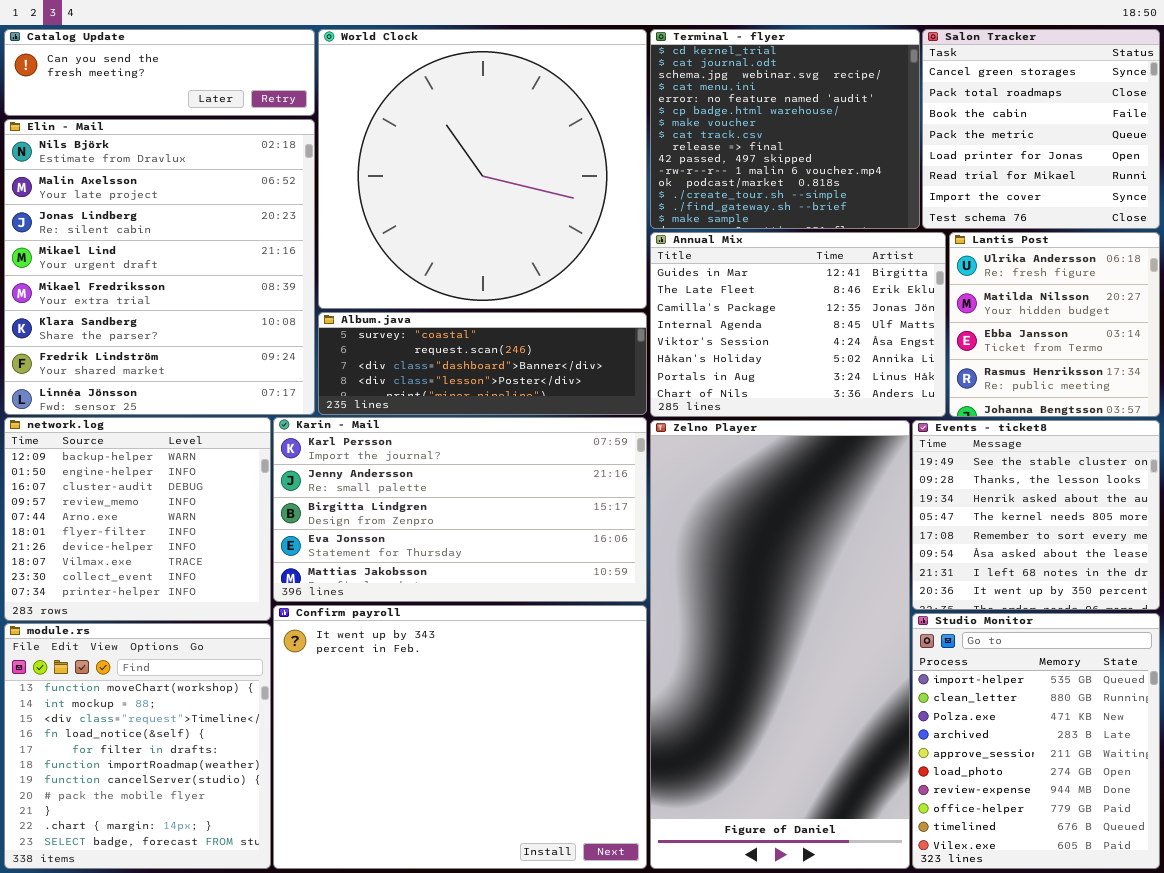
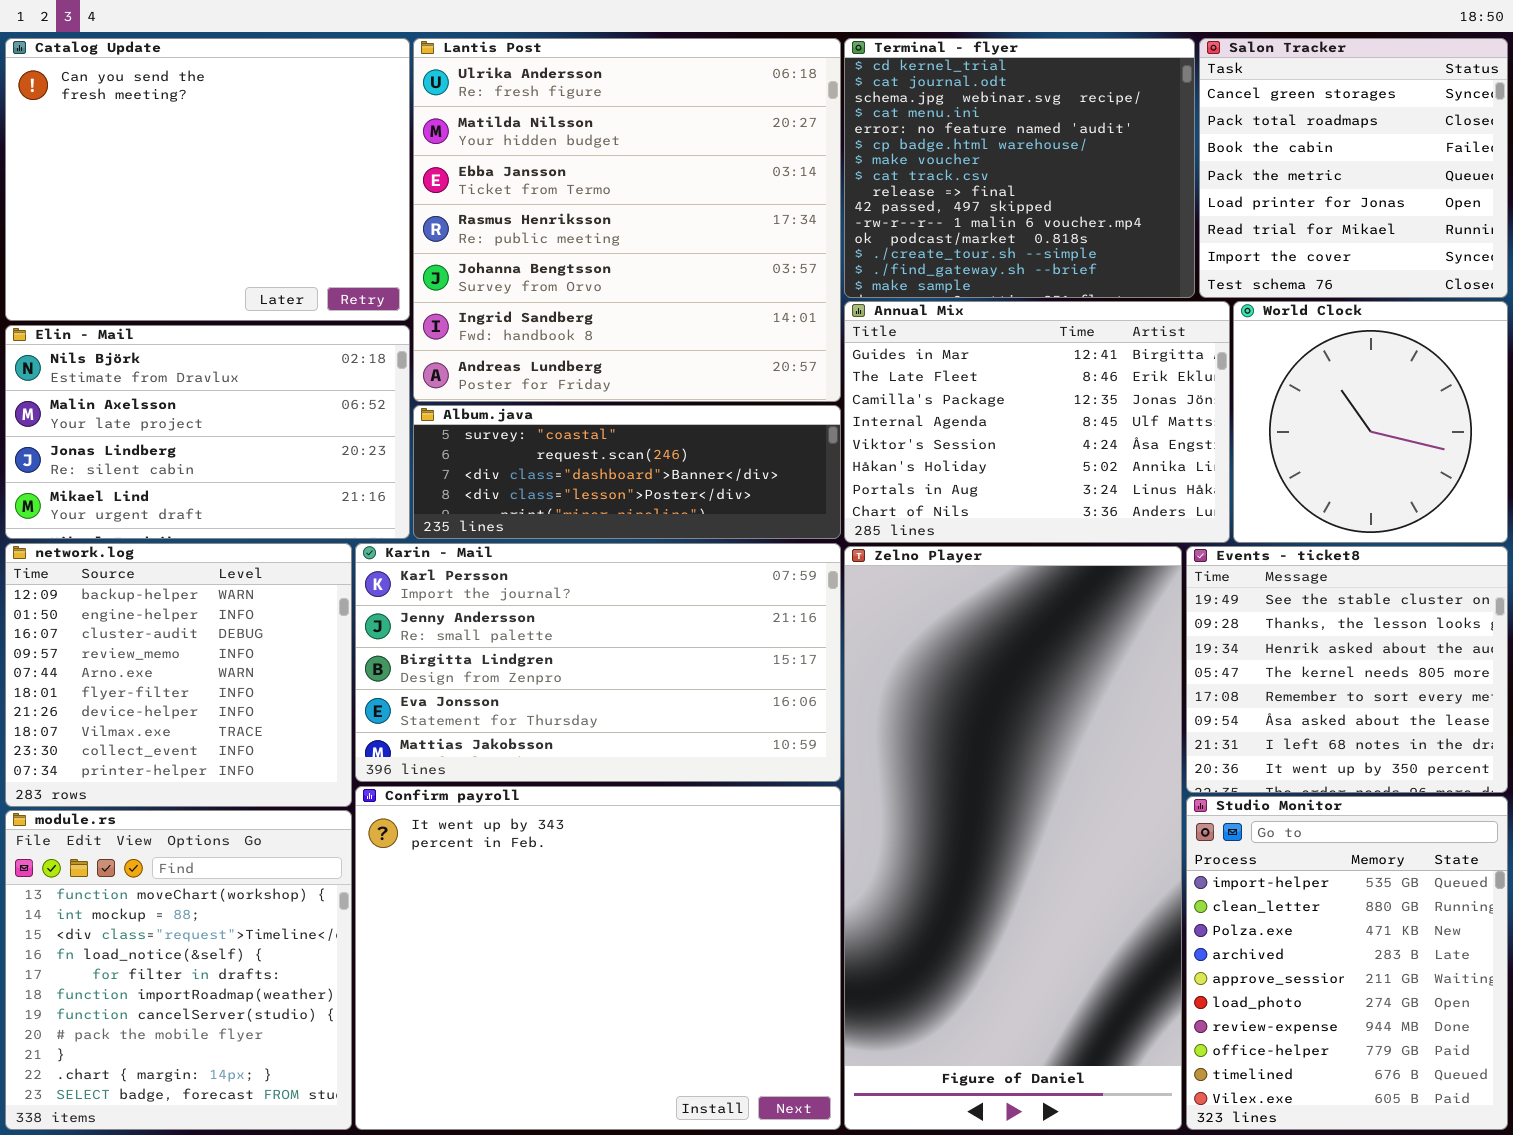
Catalog Update: [4,29,315,116] -> [5,38,410,321], resized
World Clock: [318,29,647,309] -> [1233,301,1508,543], moved, resized
Elin - Mail: [4,119,315,415] -> [5,325,410,539], resized
Lantis Post: [949,232,1160,417] -> [413,38,841,402], moved, resized

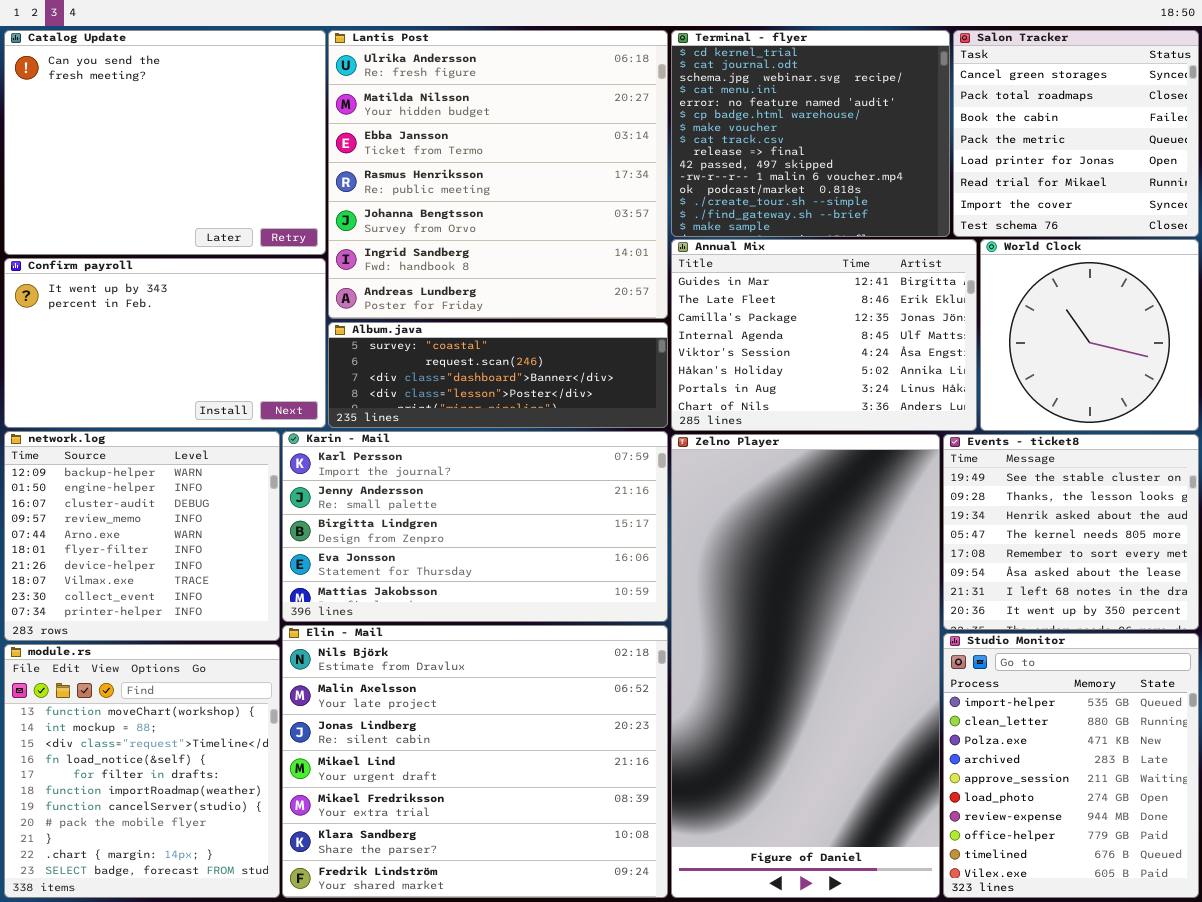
Elin - Mail: [5,325,410,539] -> [282,625,668,898], moved, resized
Confirm payroll: [355,786,841,1130] -> [4,258,326,428], moved, resized

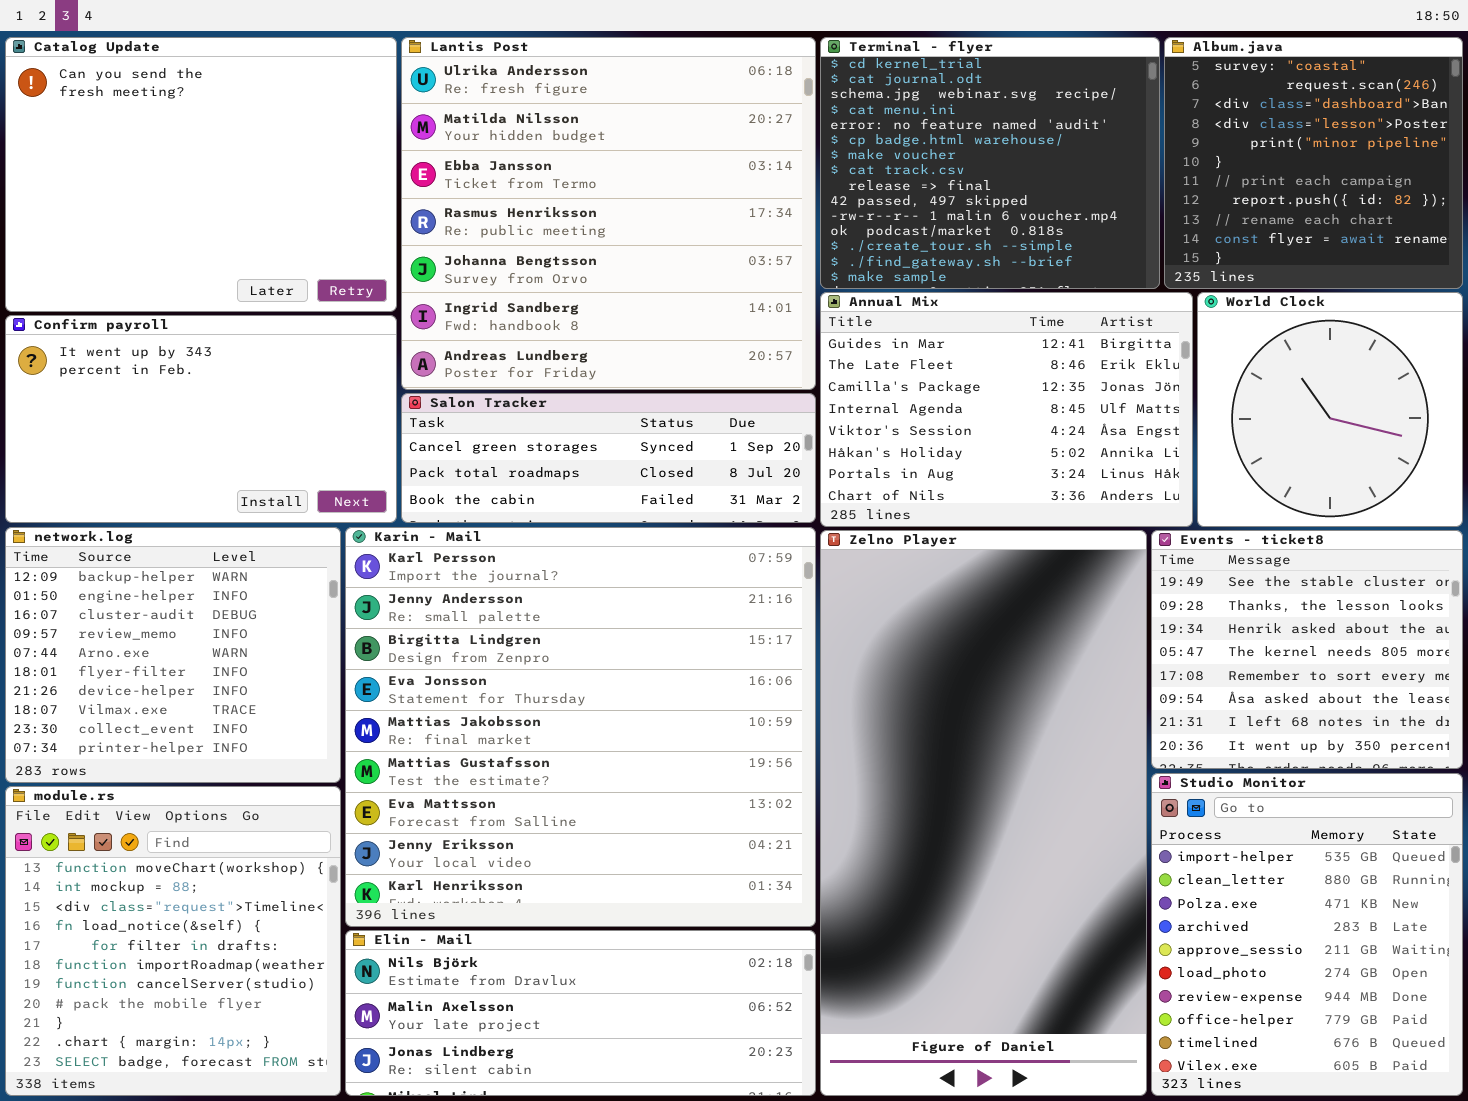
Salon Tracker: [953,30,1199,237] -> [401,393,816,523], moved, resized
Album.java: [328,322,668,428] -> [1164,37,1463,289], moved, resized
Karin - Mail: [282,431,668,622] -> [345,527,816,927], resized
Elin - Mail: [282,625,668,898] -> [345,930,816,1096], resized

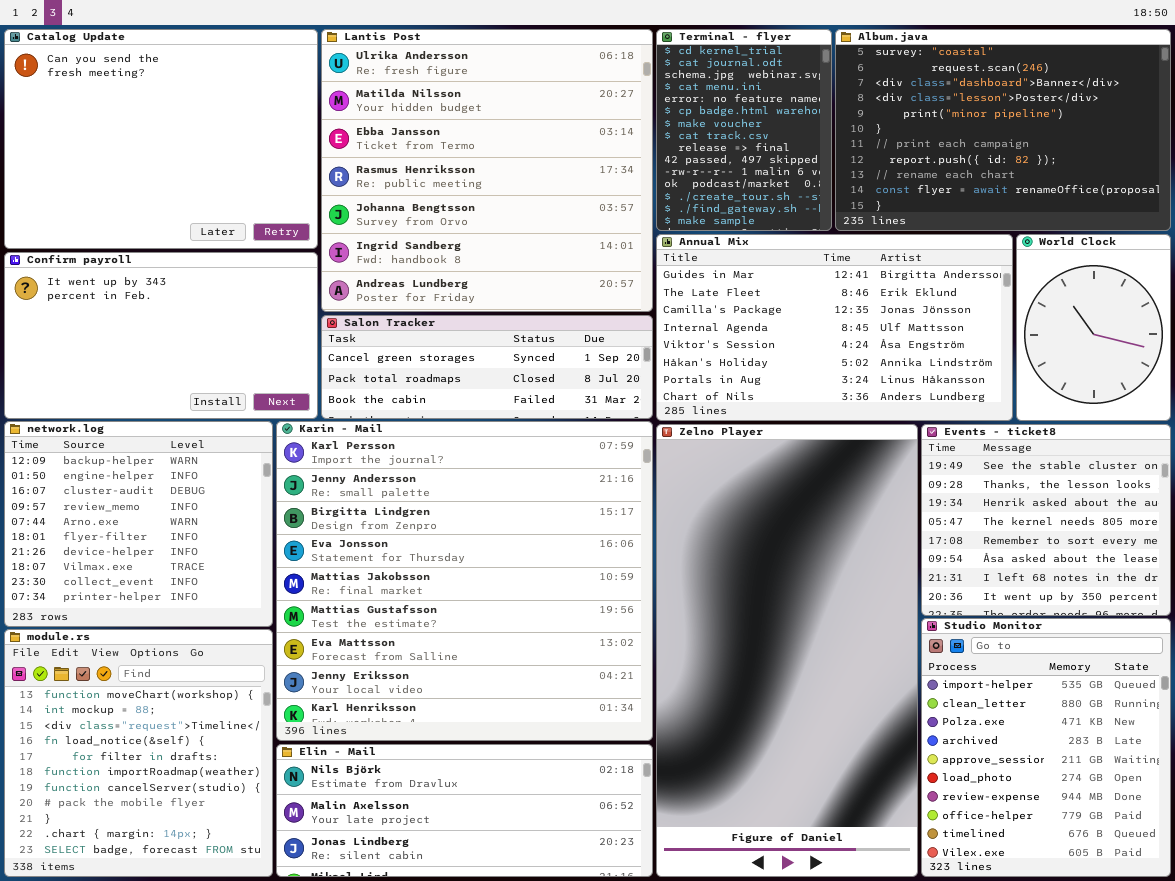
Terminal - flyer: [820,37,1160,289] -> [656,29,832,231], resized
Album.java: [1164,37,1463,289] -> [835,29,1171,231], resized
Annual Mix: [820,292,1193,527] -> [656,234,1013,421], resized
World Clock: [1197,292,1463,527] -> [1016,234,1171,421], resized

